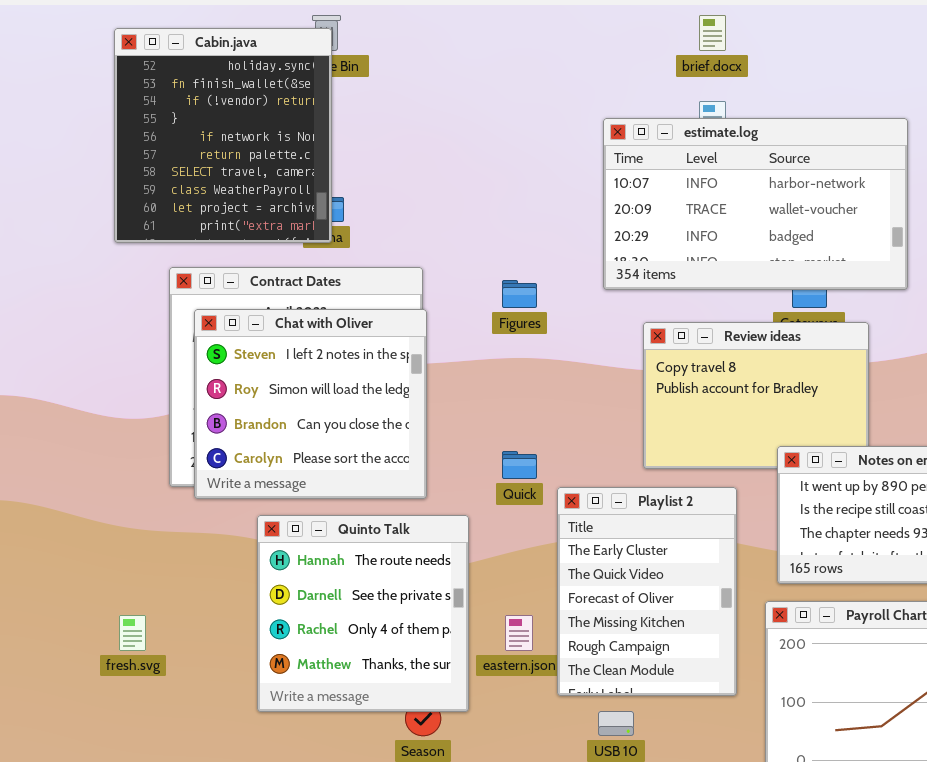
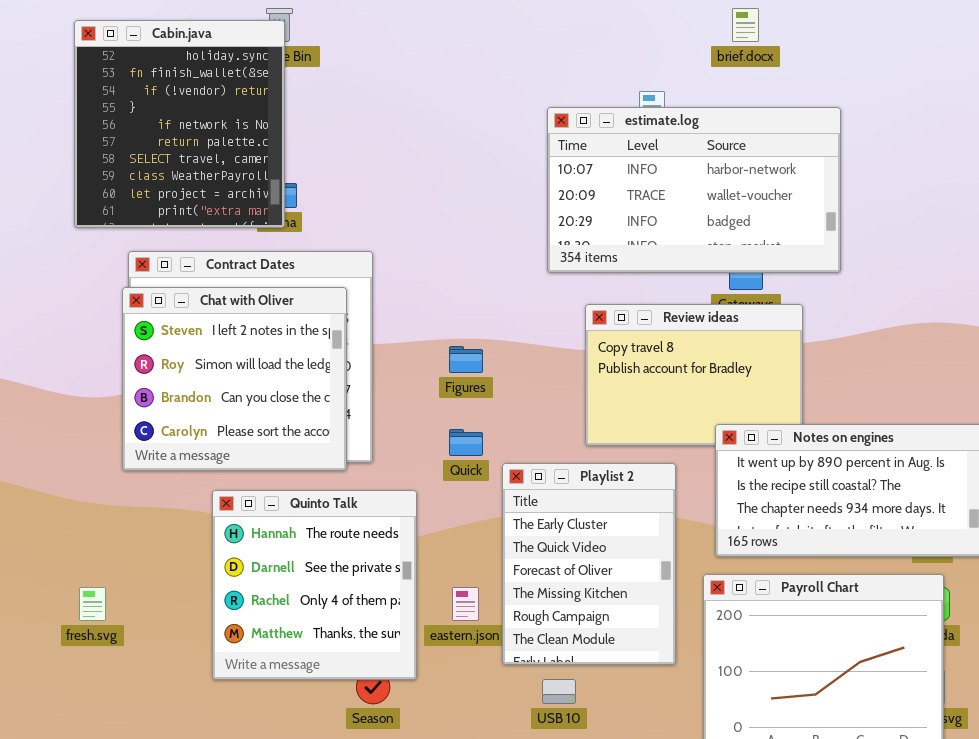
brief.docx: [699,15,726,51] -> [732,8,759,42], moved
Figures: [502,280,537,308] -> [449,346,483,373], moved
Chat with Oliver: [194,309,427,499] -> [122,287,347,471], moved

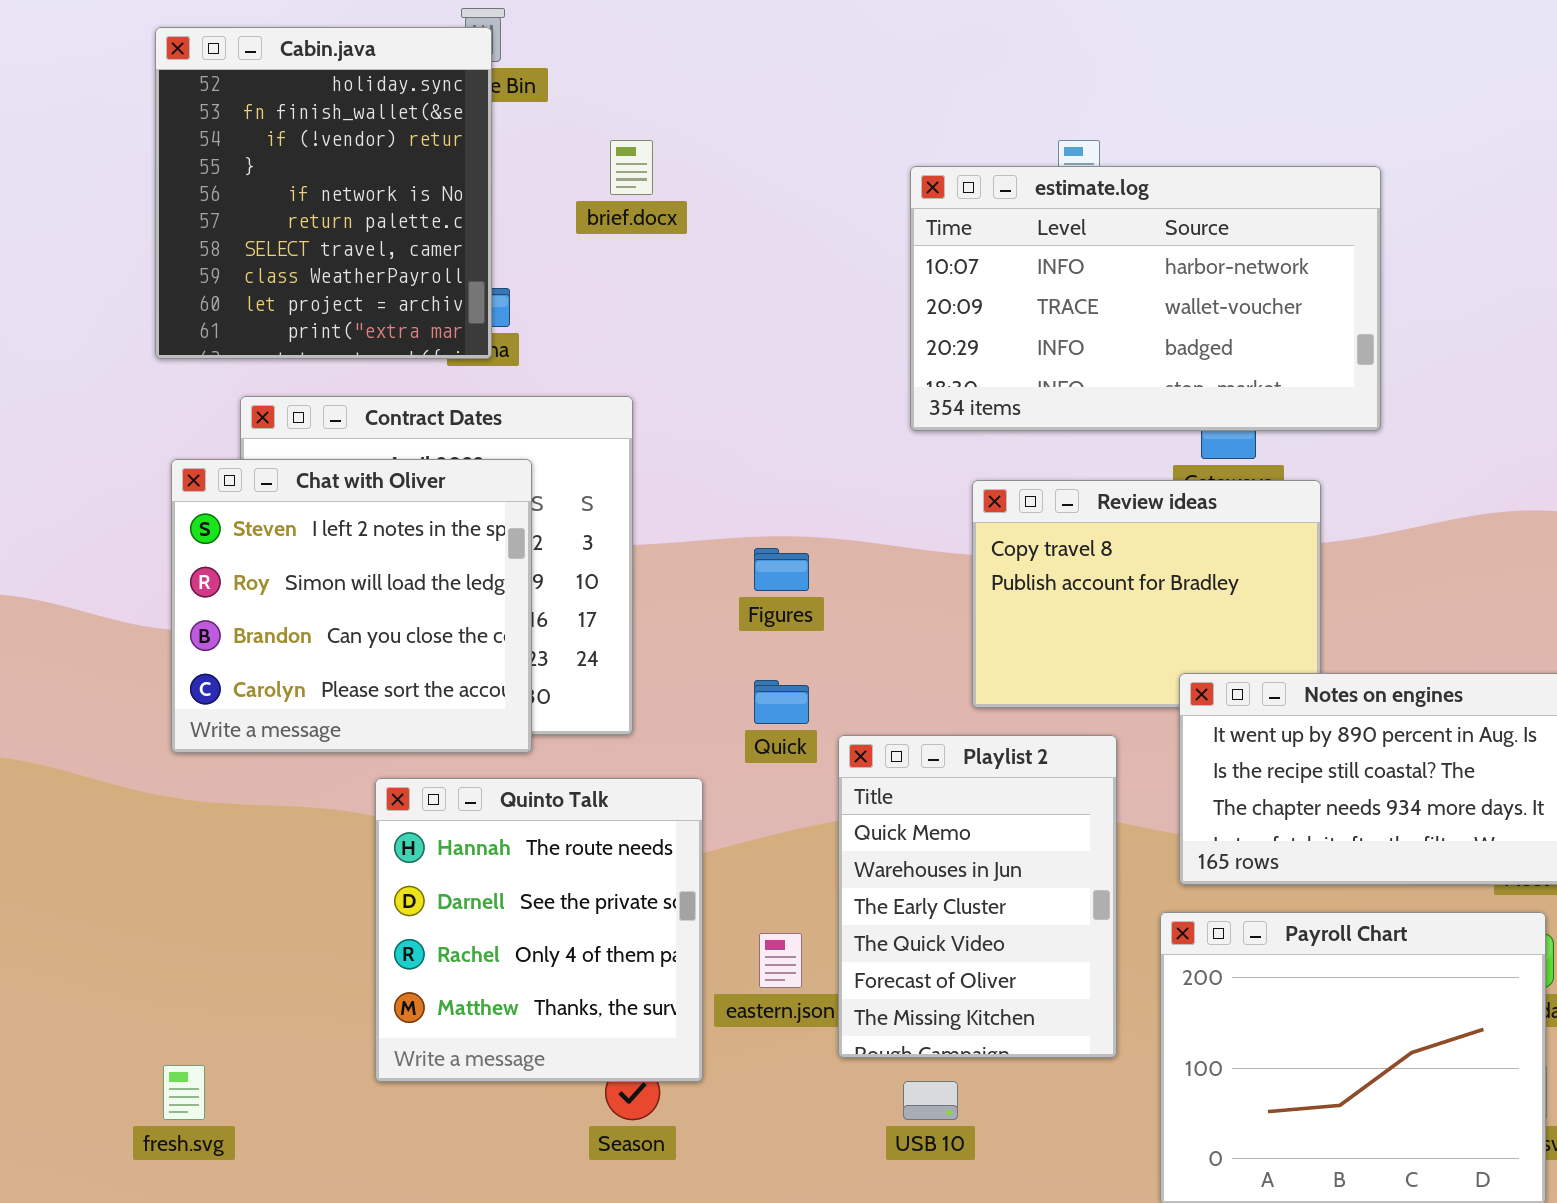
brief.docx: [732,8,759,42] -> [610,140,653,195], moved
Chat with Oliver: [122,287,347,471] -> [171,459,532,753], moved
Playlist 2: [502,463,676,665] -> [838,735,1117,1058], scrolled up 2 rows
fresh.svg: [79,587,106,621] -> [163,1065,205,1120], moved

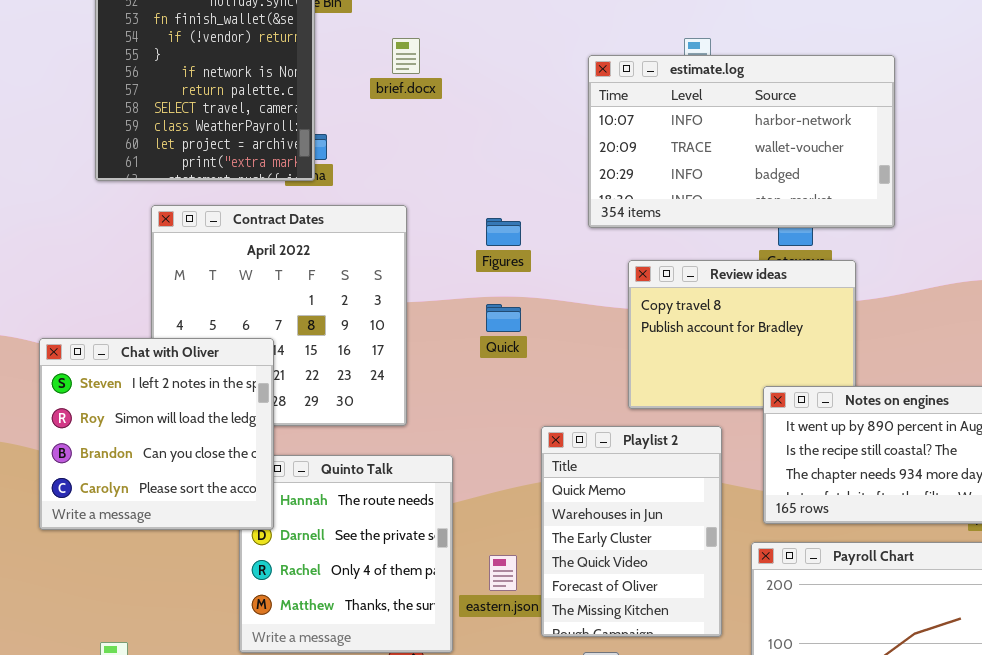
Chat with Oliver: [171,459,532,753] -> [39,338,274,530], moved
Figures: [754,548,809,591] -> [486,218,521,246], moved
Quick: [754,680,809,724] -> [486,304,521,332], moved

